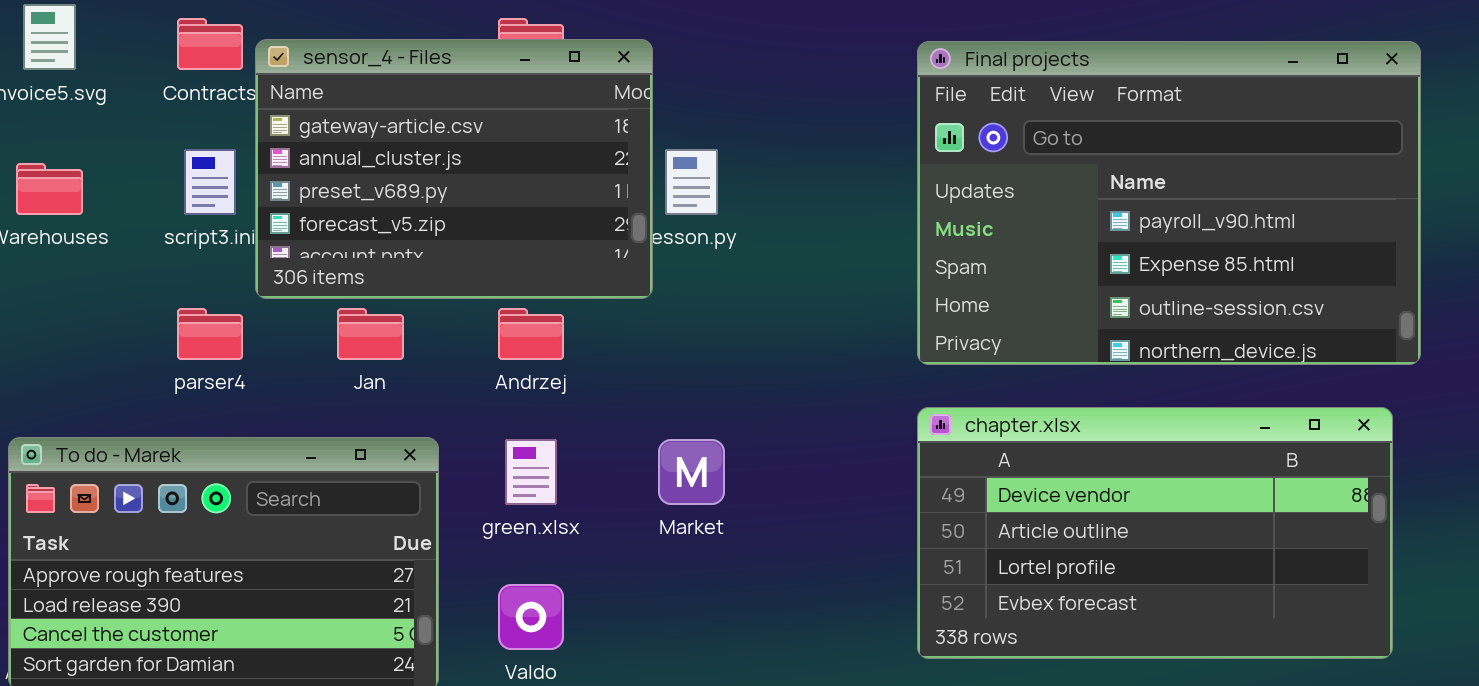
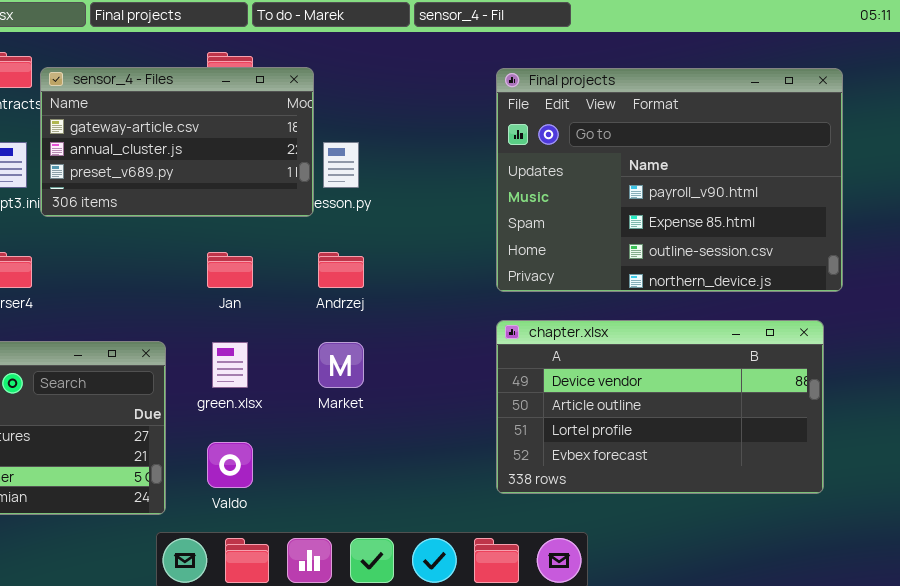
sensor_4 - Files: [255,39,653,299] -> [40,67,314,217], resized
Jan: [337,308,404,360] -> [207,252,253,288], moved
Andrzej: [498,308,564,360] -> [318,252,364,288], moved

